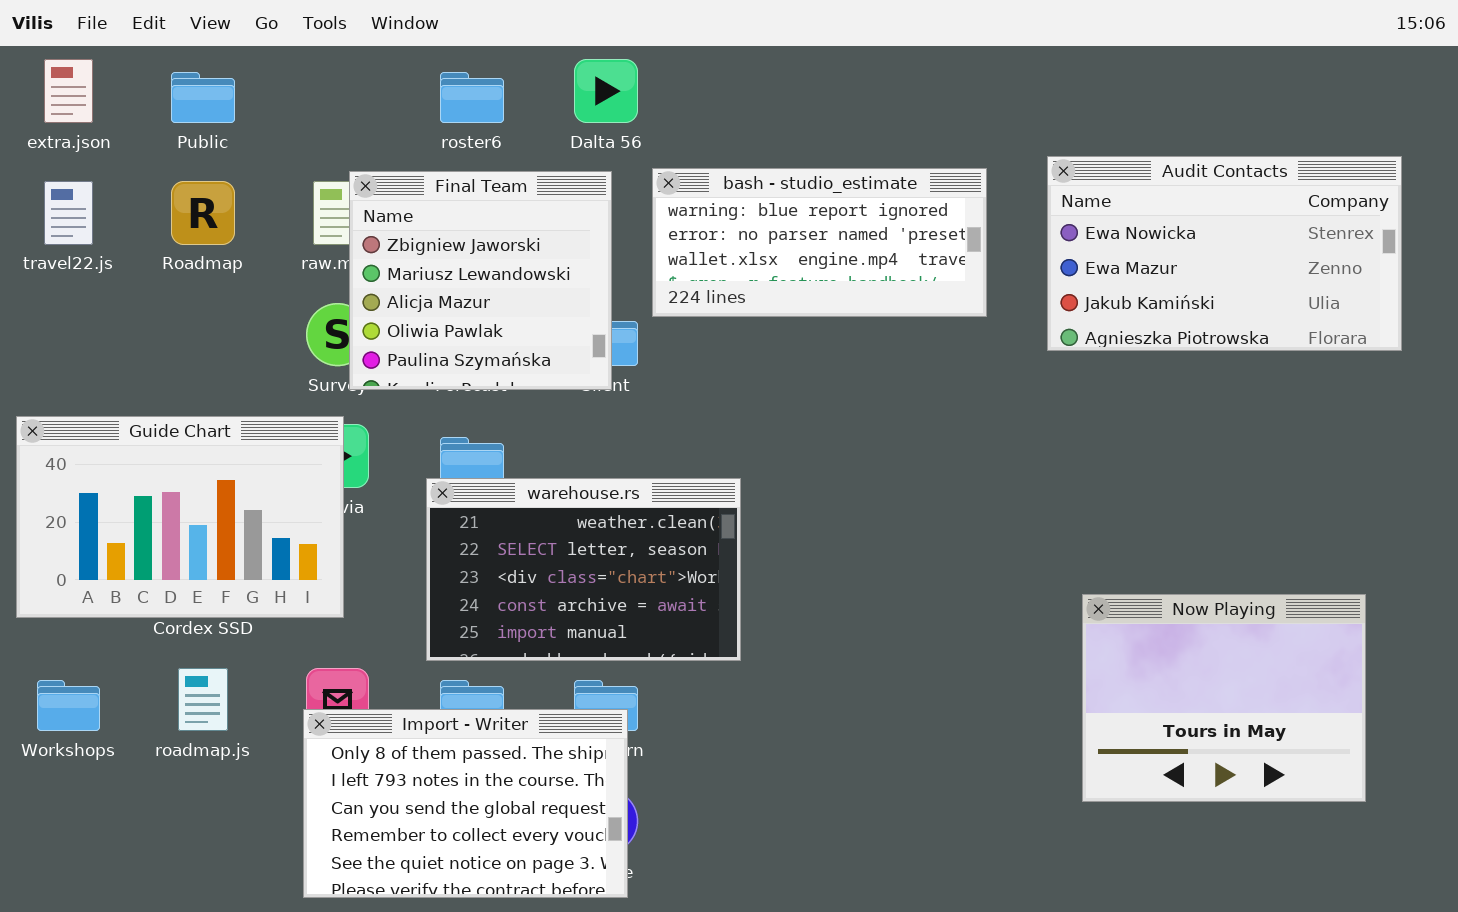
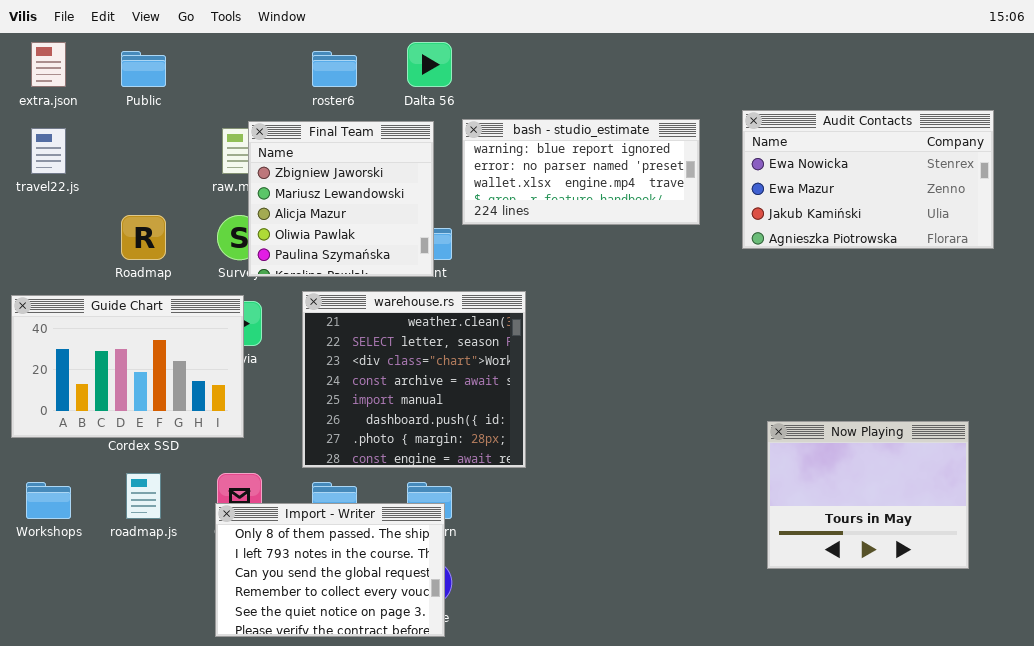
Roadmap: [171,181,235,245] -> [121,215,166,260], moved
warehouse.rs: [426,478,741,661] -> [302,291,526,468], resized

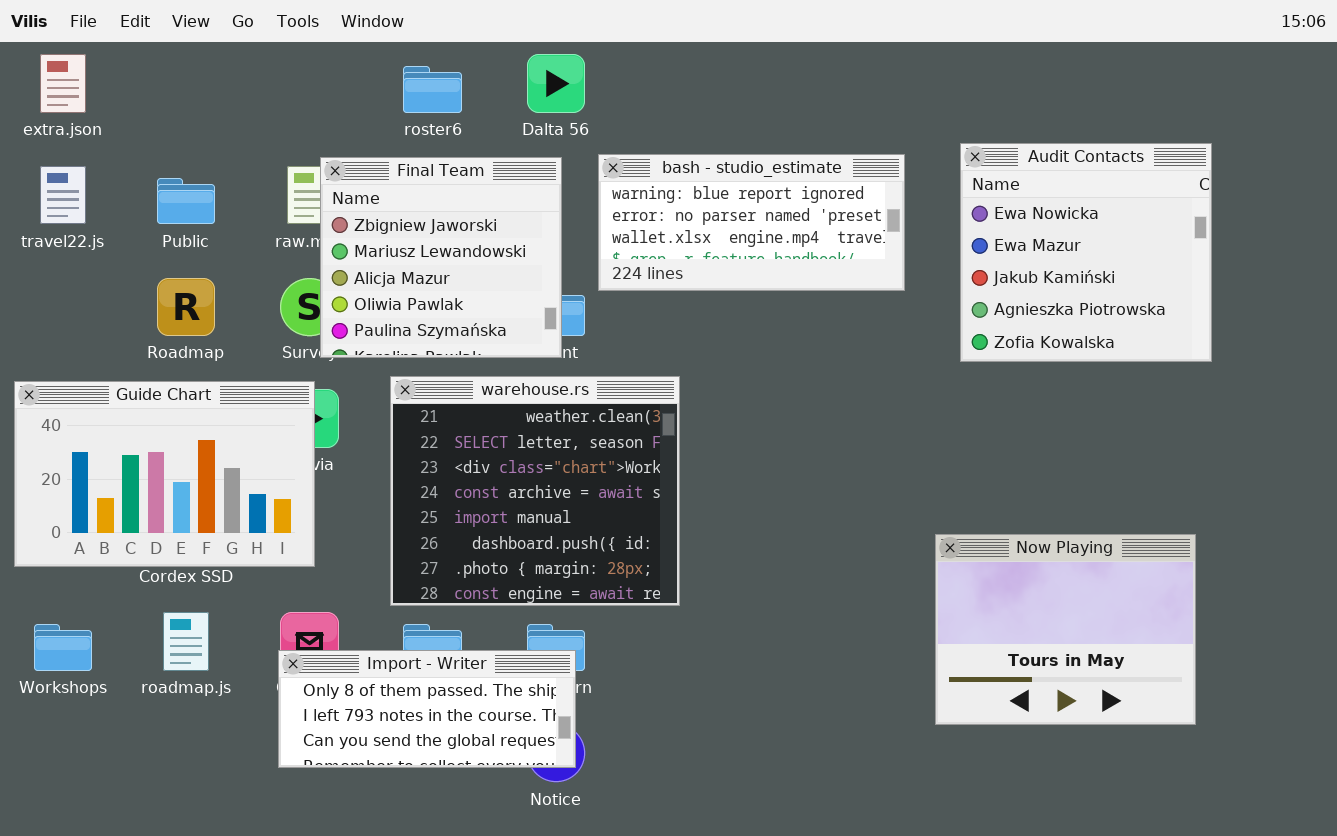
Public: [121,51,166,87] -> [157,178,215,224], moved
Audit Contacts: [742,110,994,249] -> [960,143,1212,362], resized
Now Playing: [767,421,969,569] -> [935,534,1196,725], moved
Import - Writer: [215,503,445,637] -> [278,650,576,768], resized

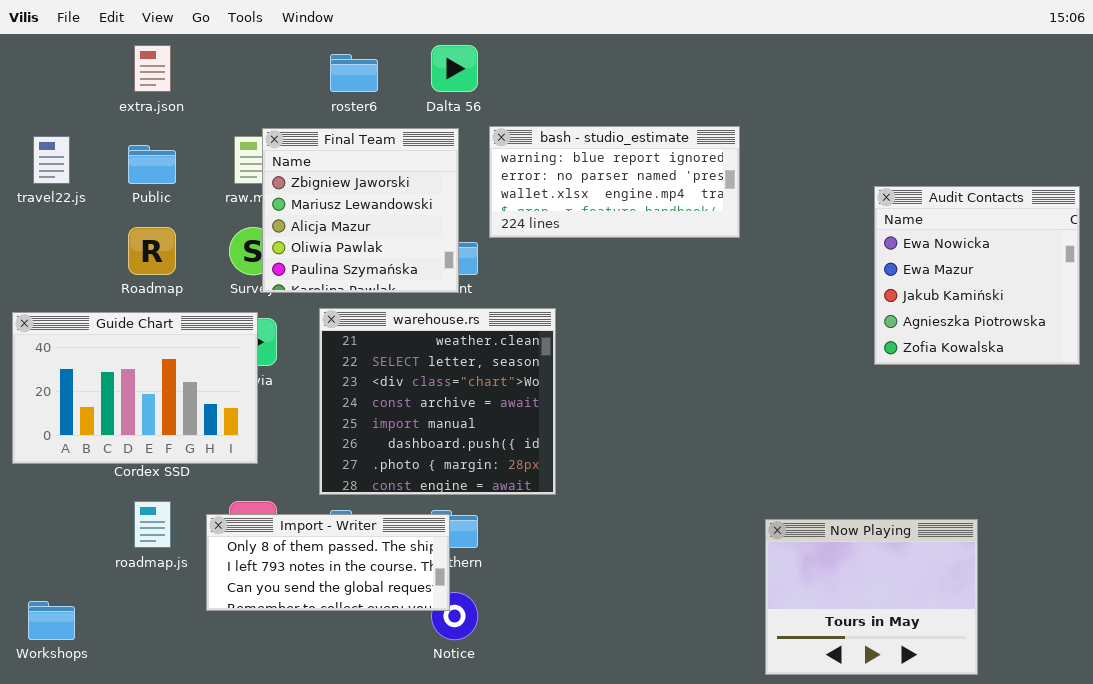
extra.json: [40,54,86,113] -> [134,45,171,92], moved
Audit Contacts: [960,143,1212,362] -> [874,186,1080,365], moved
Now Playing: [935,534,1196,725] -> [765,519,978,675], moved
Workshops: [34,624,92,671] -> [28,601,75,640], moved
Import - Writer: [278,650,576,768] -> [206,514,450,611], moved

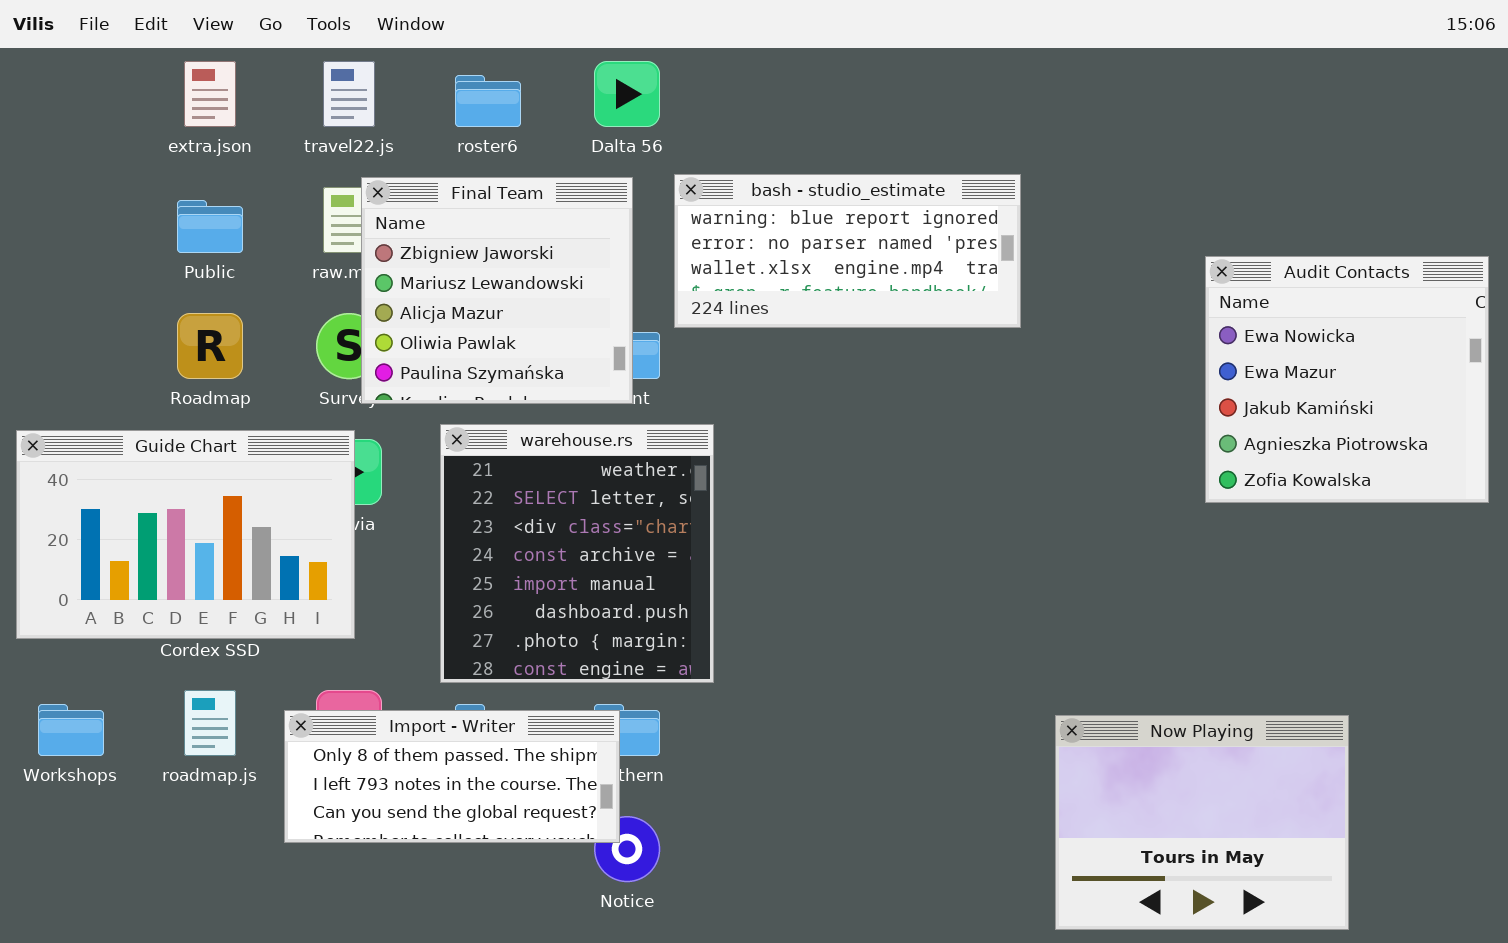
travel22.js: [33,136,70,184] -> [323,61,375,127], moved
warehouse.rs: [319,308,556,495] -> [440,424,714,683], resized
Workshops: [28,601,75,640] -> [38,704,104,756], moved

